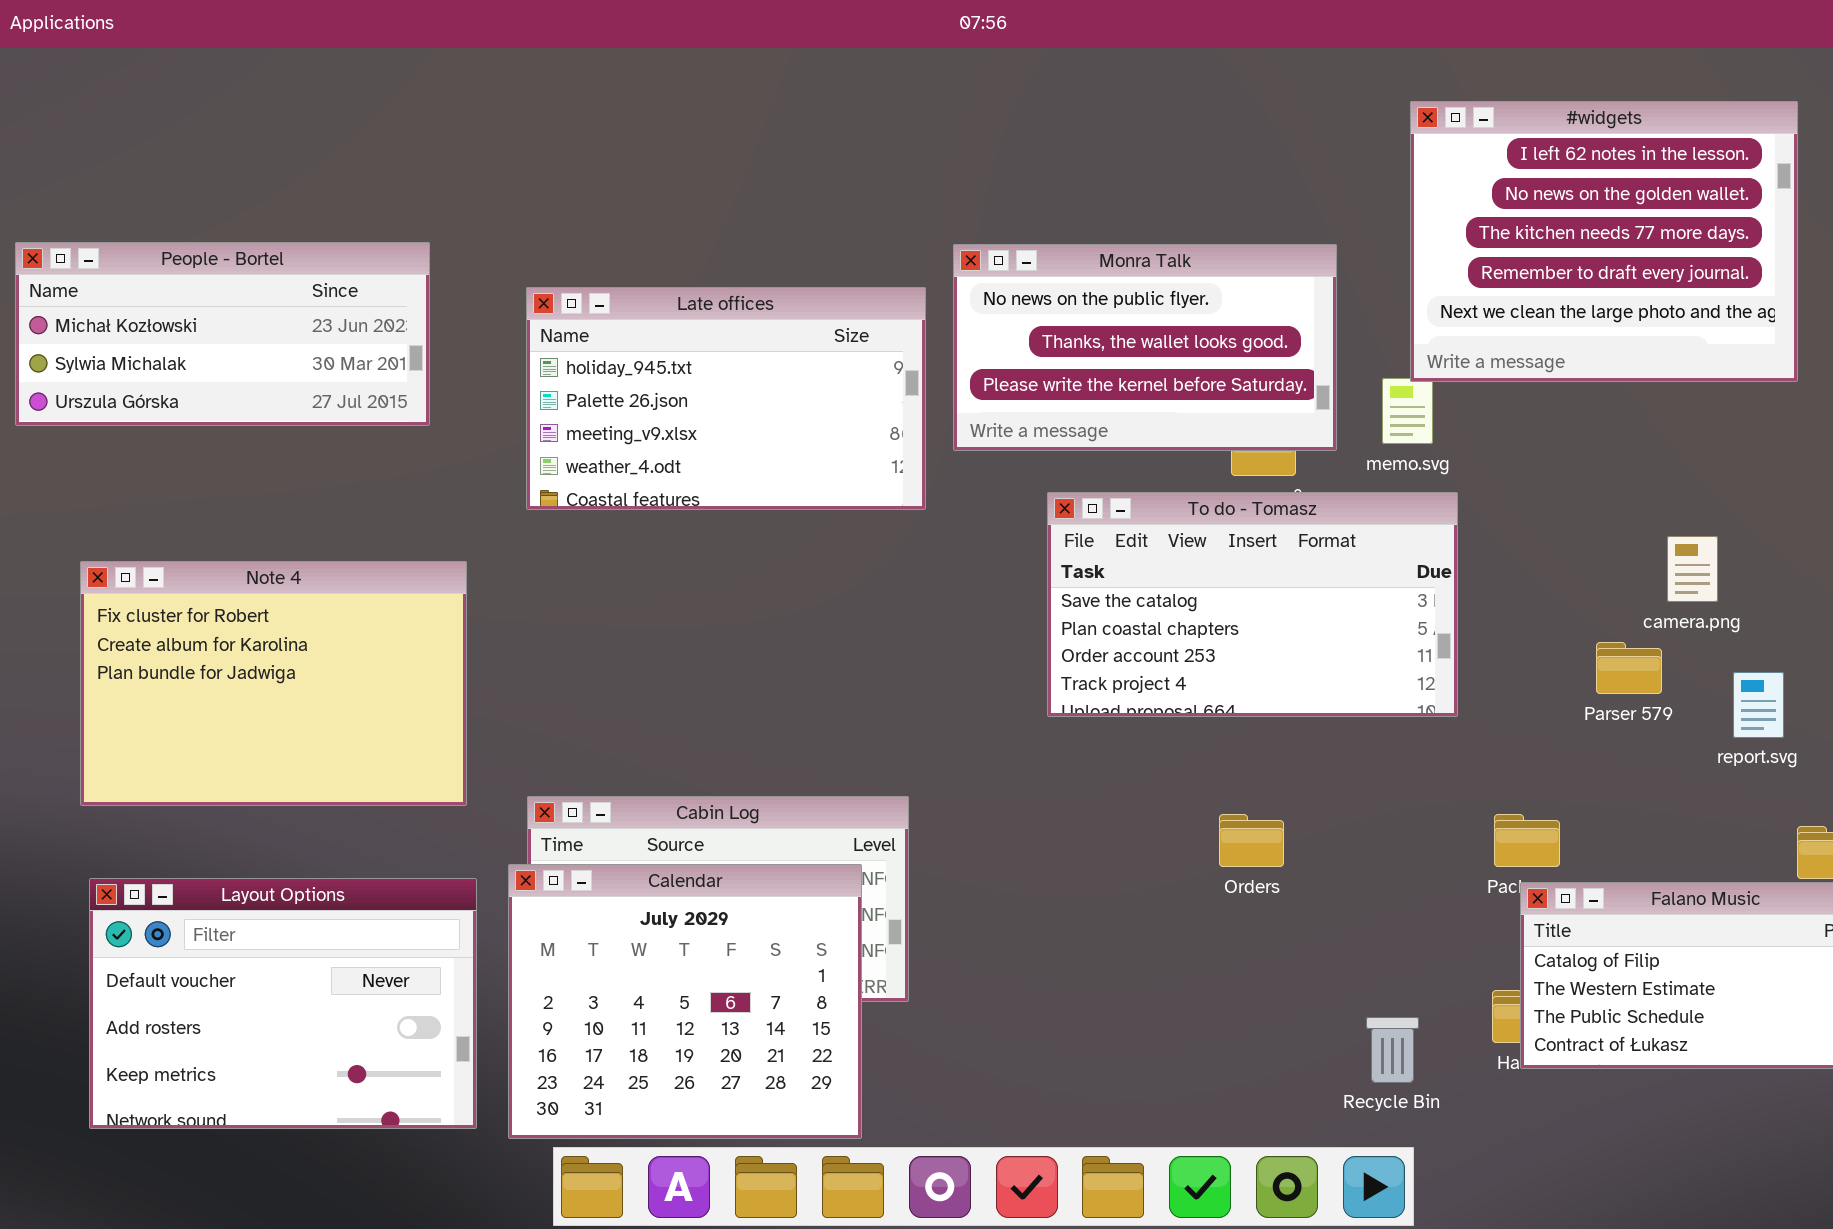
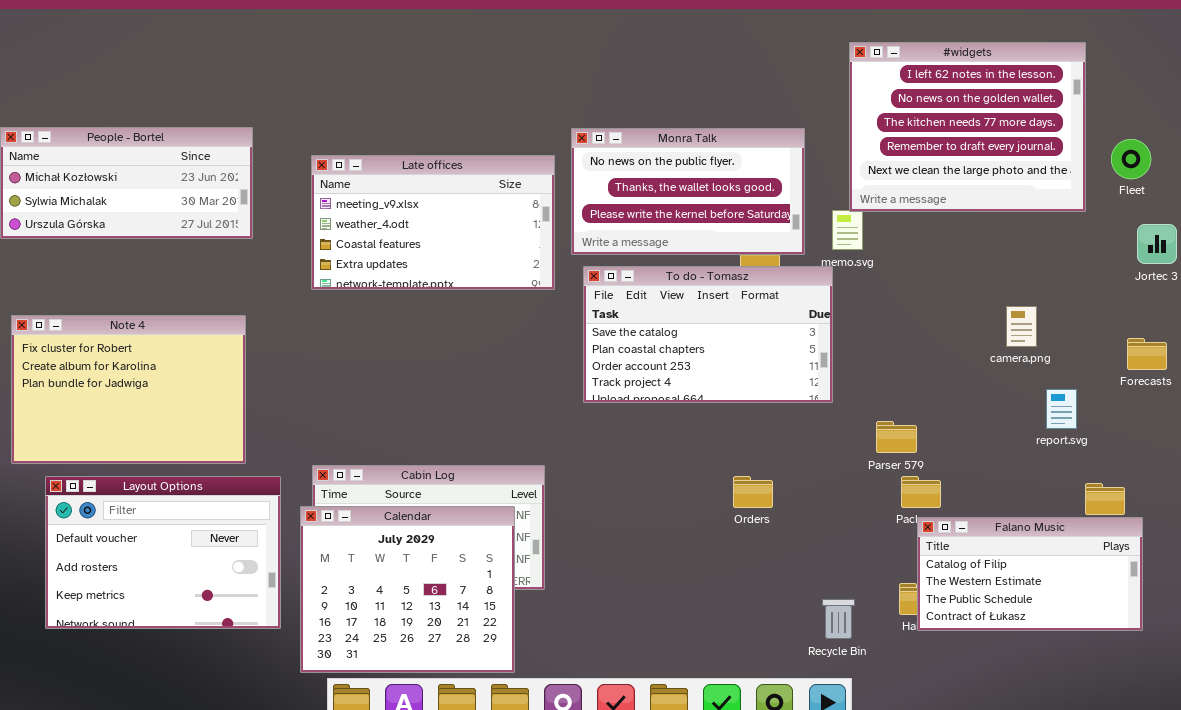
Late offices: [526,287,926,510] -> [311,155,555,290], scrolled down 2 rows
To do - Tomasz: [1047,492,1458,717] -> [583,266,833,403], moved
Note 4: [80,561,467,806] -> [11,315,246,464], moved
Parser 579: [1596,642,1662,694] -> [876,421,917,453], moved
Layout Options: [89,878,477,1129] -> [45,476,281,629], moved

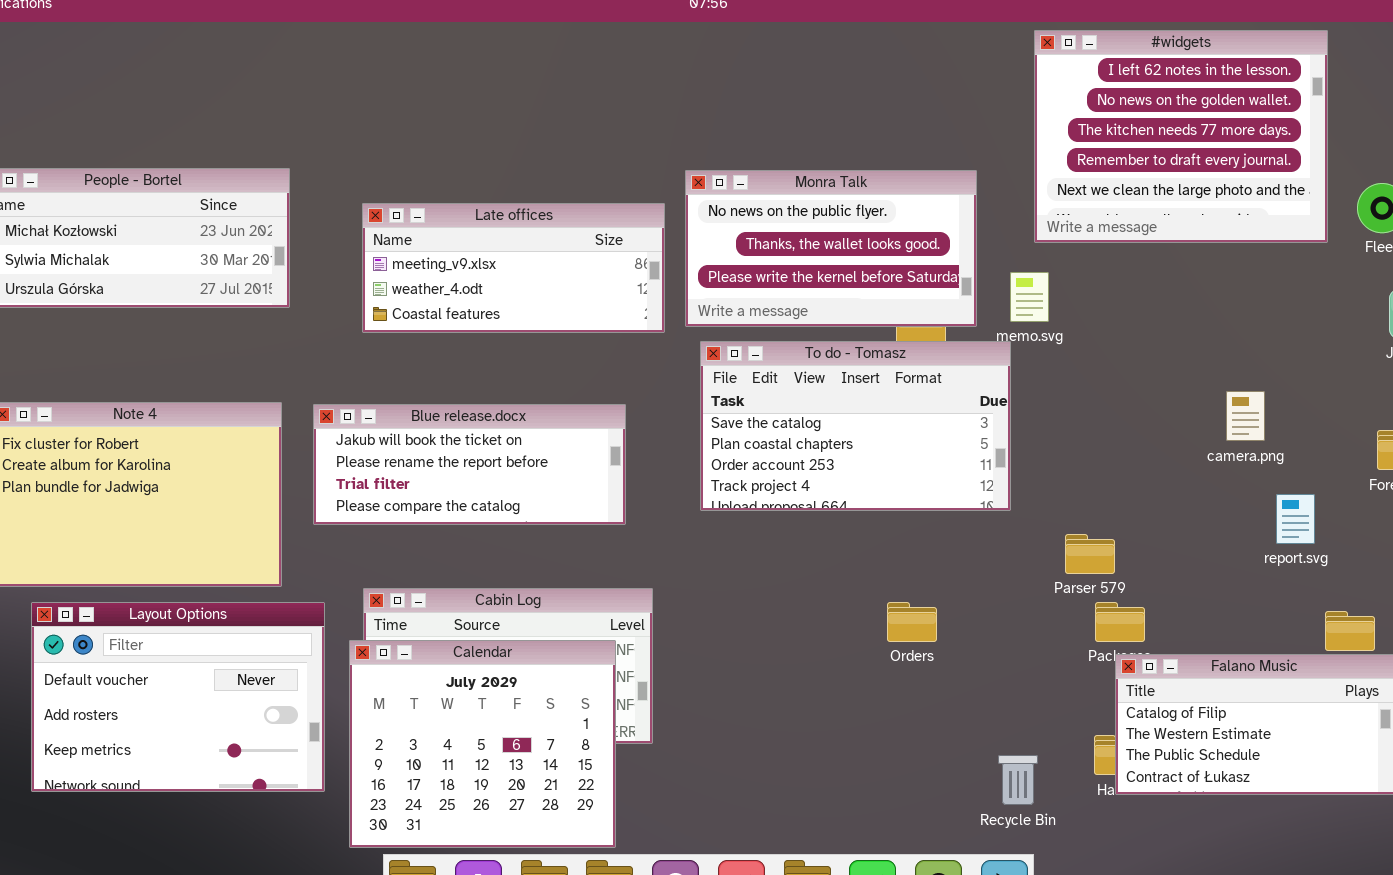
#widgets: [849,42,1086,212] -> [1034,30,1328,243], moved
Late offices: [311,155,555,290] -> [362,203,665,333], resized
Blue release.docx: none -> [313,404,626,525], opened

